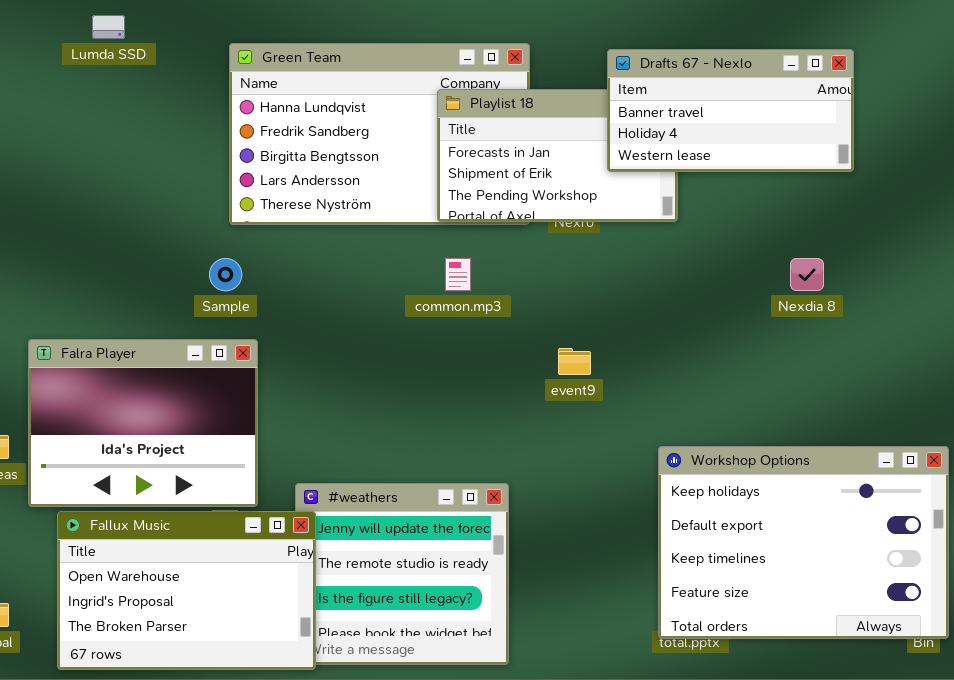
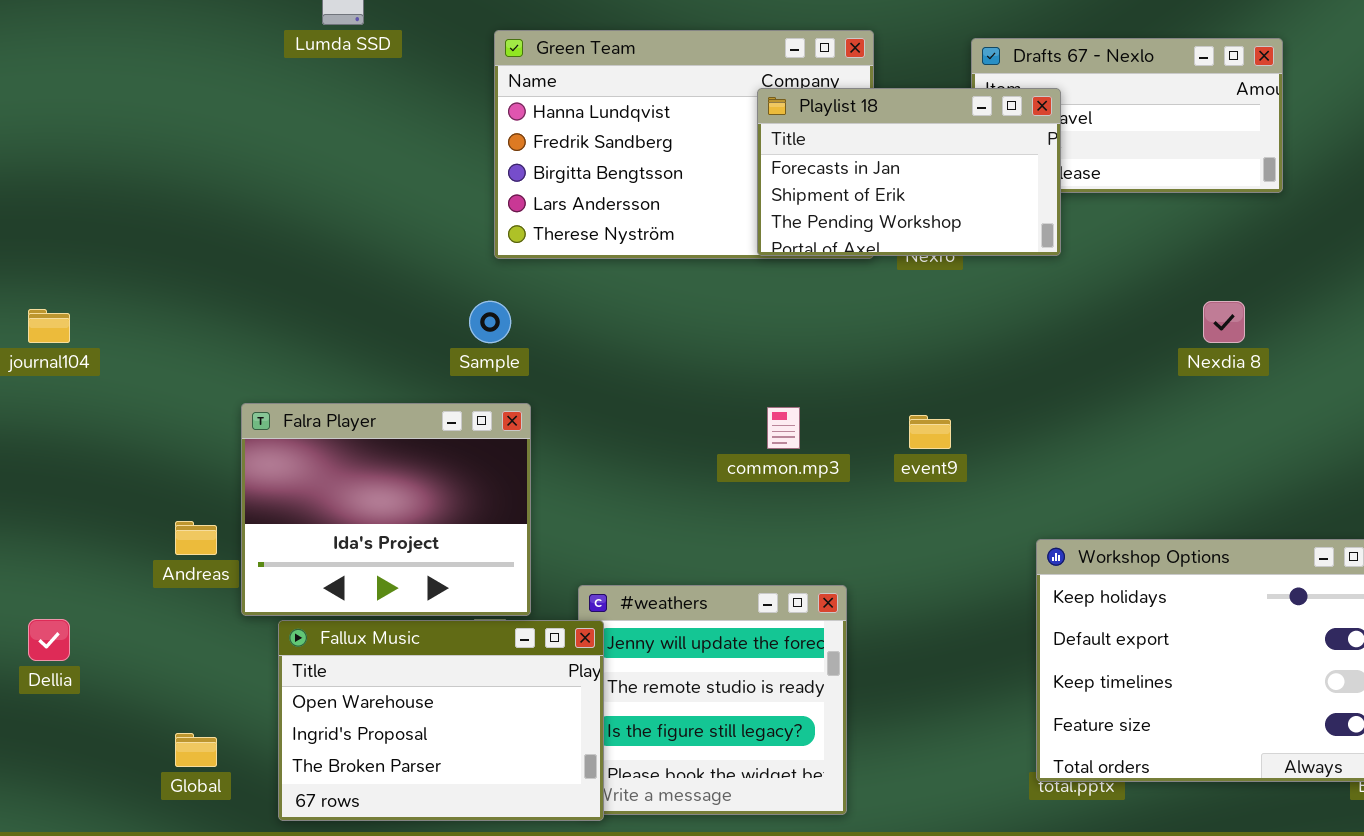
Playlist 18: [437,89,678,222] -> [757,88,1061,256], raised
common.mp3: [445,258,471,291] -> [767,407,800,449], moved

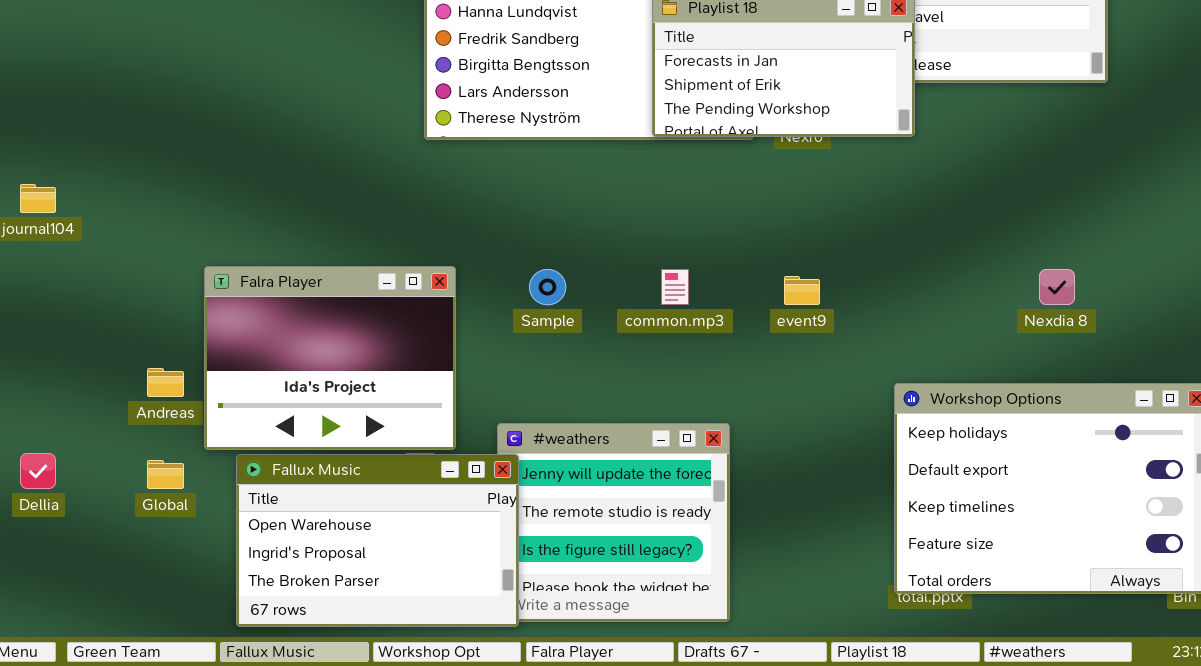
Sample: [469,301,511,343] -> [529,269,566,305], moved
Nexdia 8: [1203,301,1245,343] -> [1039,269,1075,305], moved
Global: [175,733,217,767] -> [147,460,184,489], moved

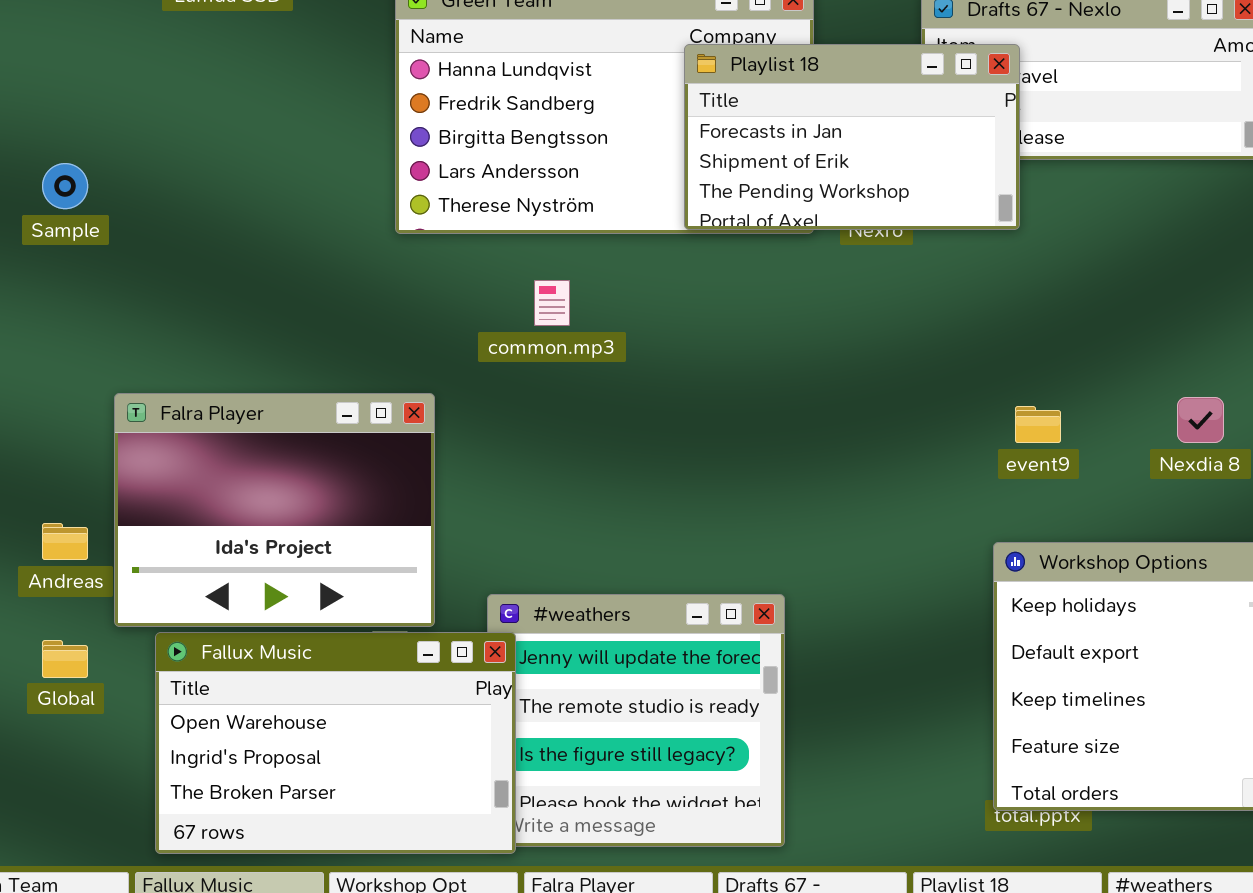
Sample: [529,269,566,305] -> [42,163,88,209], moved
common.mp3: [661,269,689,305] -> [534,280,570,326], moved
event9: [784,276,820,305] -> [1015,406,1061,443], moved

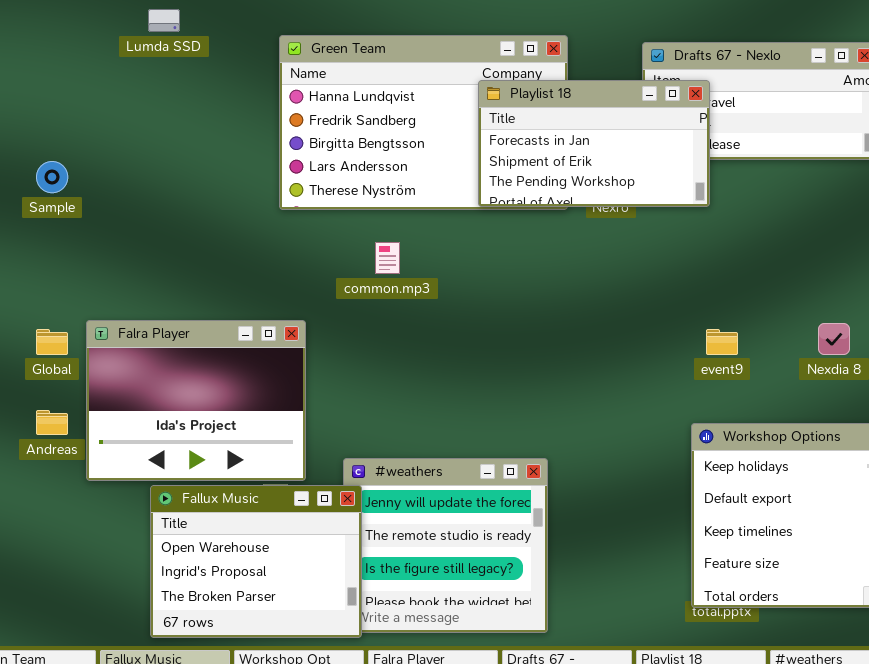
Fallux Music: [155,632,516,854] -> [150,485,362,638], resized
Global: [42,640,88,678] -> [36,329,68,355], moved

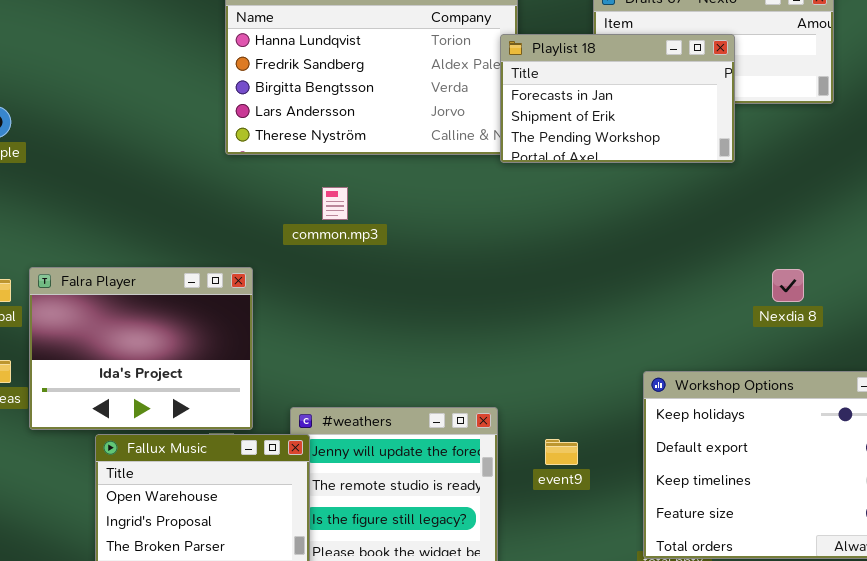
Playlist 18: [478,80,710,207] -> [500,34,735,163], moved
event9: [706,329,738,355] -> [545,439,578,465], moved

